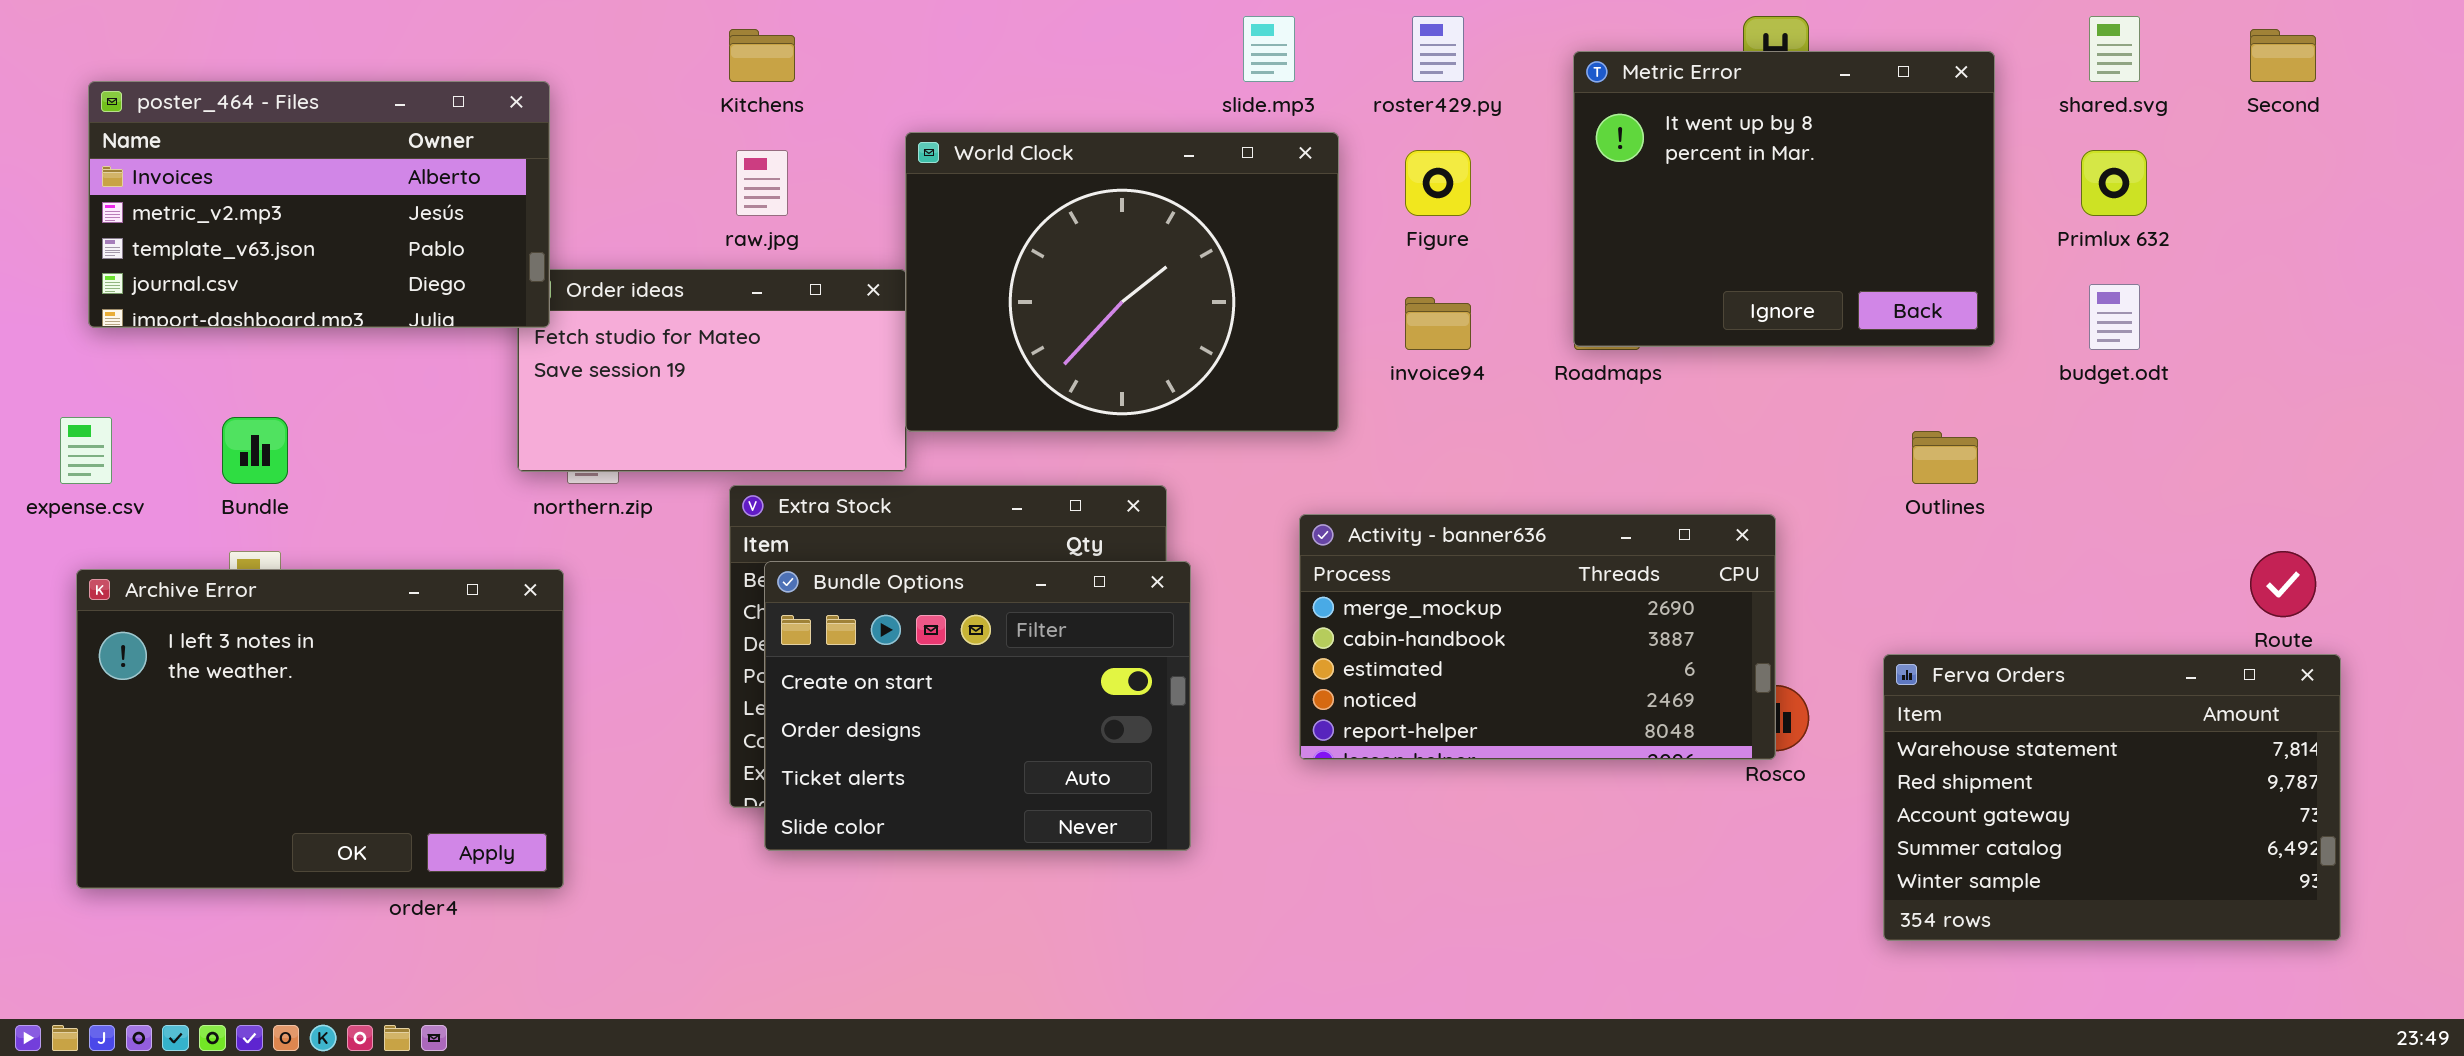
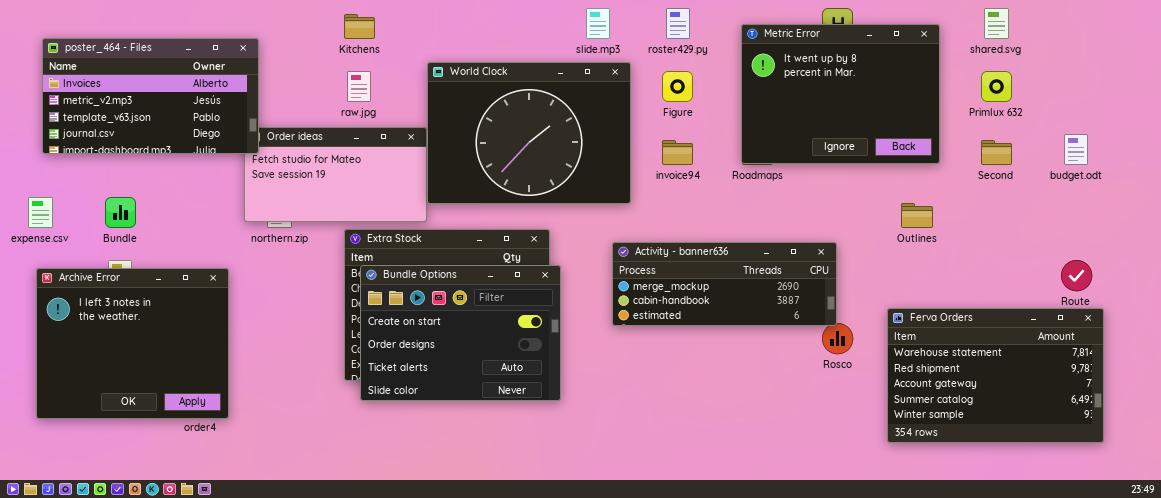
Second: [2250,29,2316,82] -> [981,140,1012,165], moved
budget.odt: [2089,284,2140,350] -> [1064,134,1088,165], moved
Activity - banner636: [1299,514,1776,760] -> [612,242,837,326], resized
Archive Error: [76,569,564,889] -> [36,268,229,419], resized

